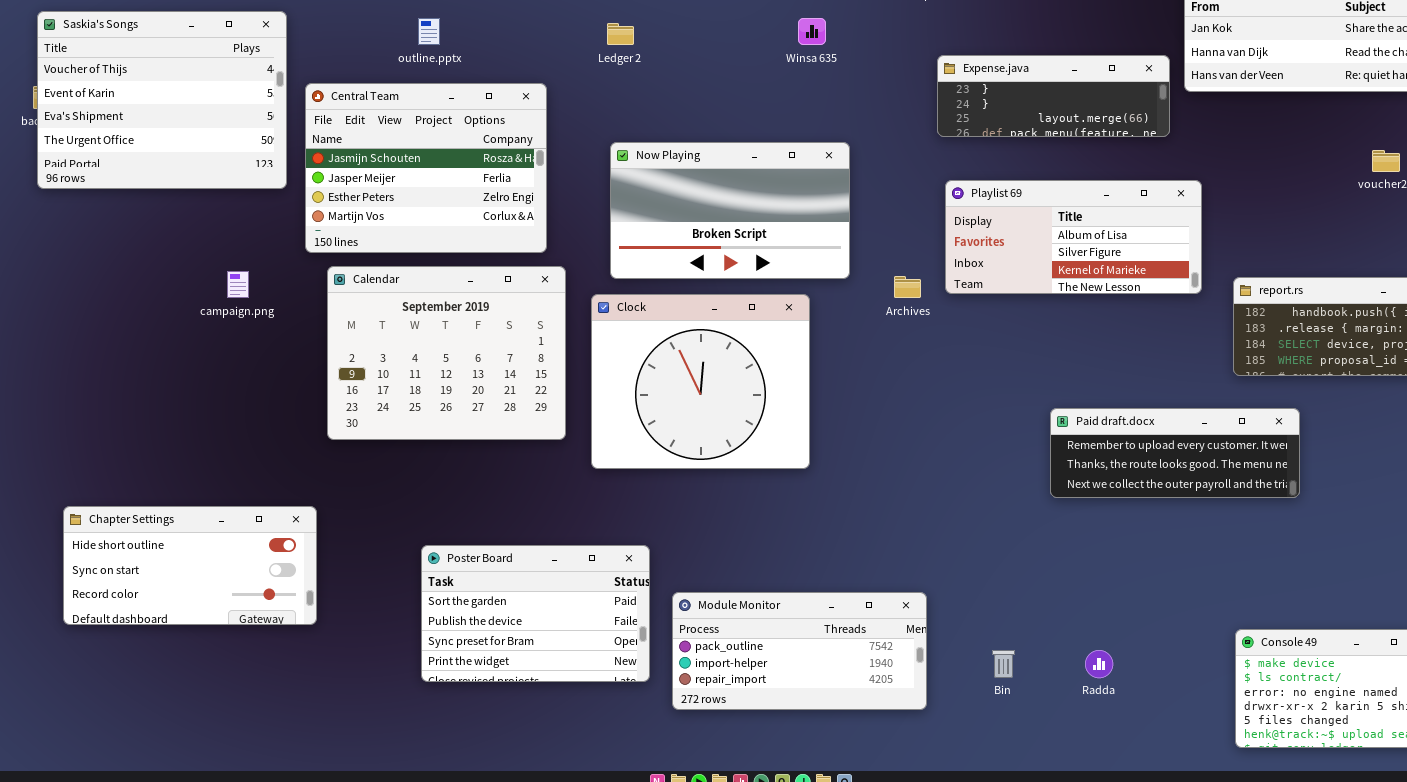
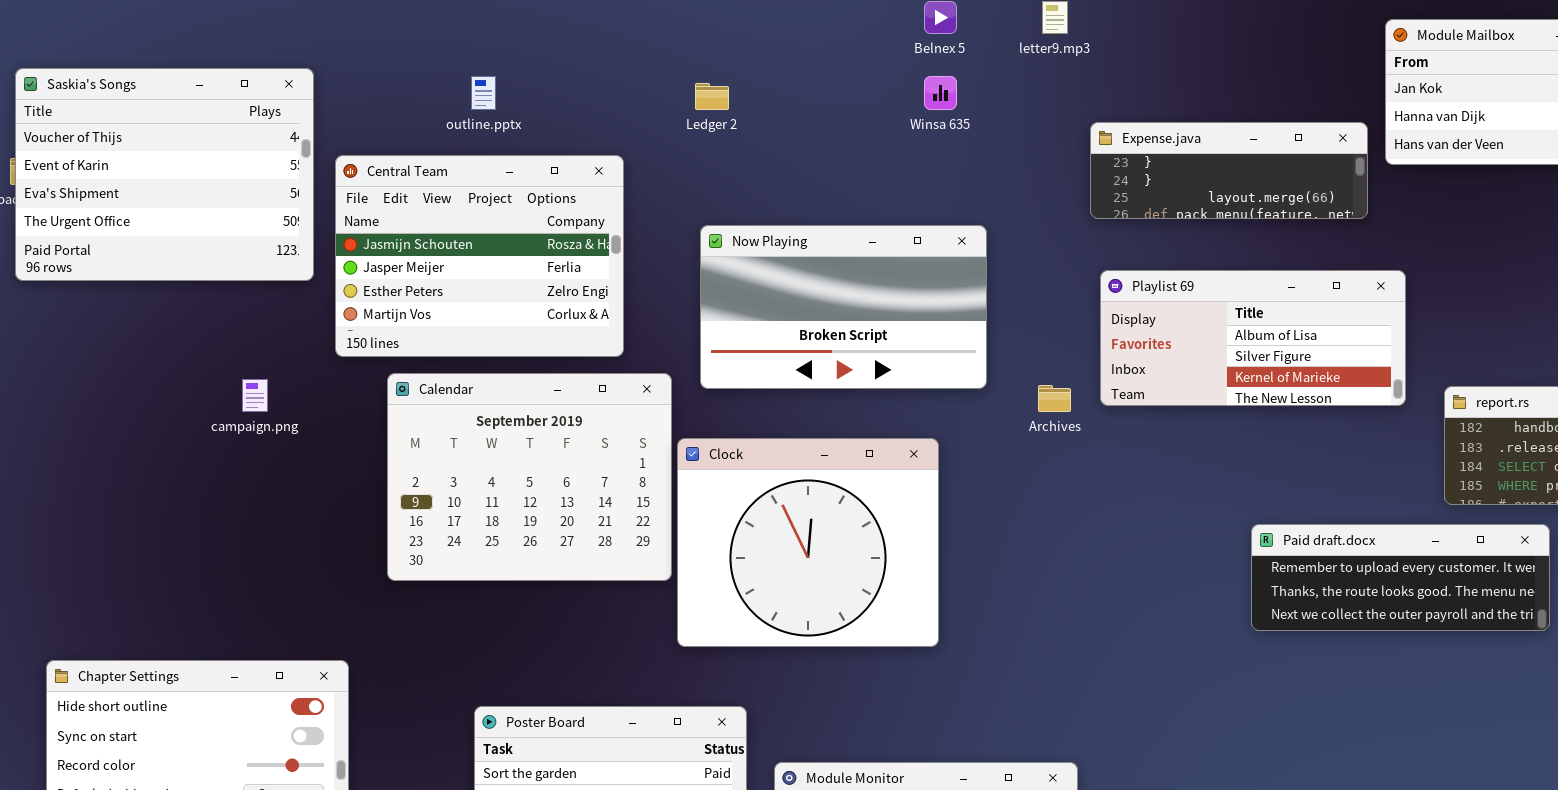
Calendar: [327,266,566,440] -> [387,373,672,581], moved
Clock: [591,294,810,469] -> [677,438,939,647], moved
Paid draft.docx: [1050,408,1300,498] -> [1251,524,1550,631], moved

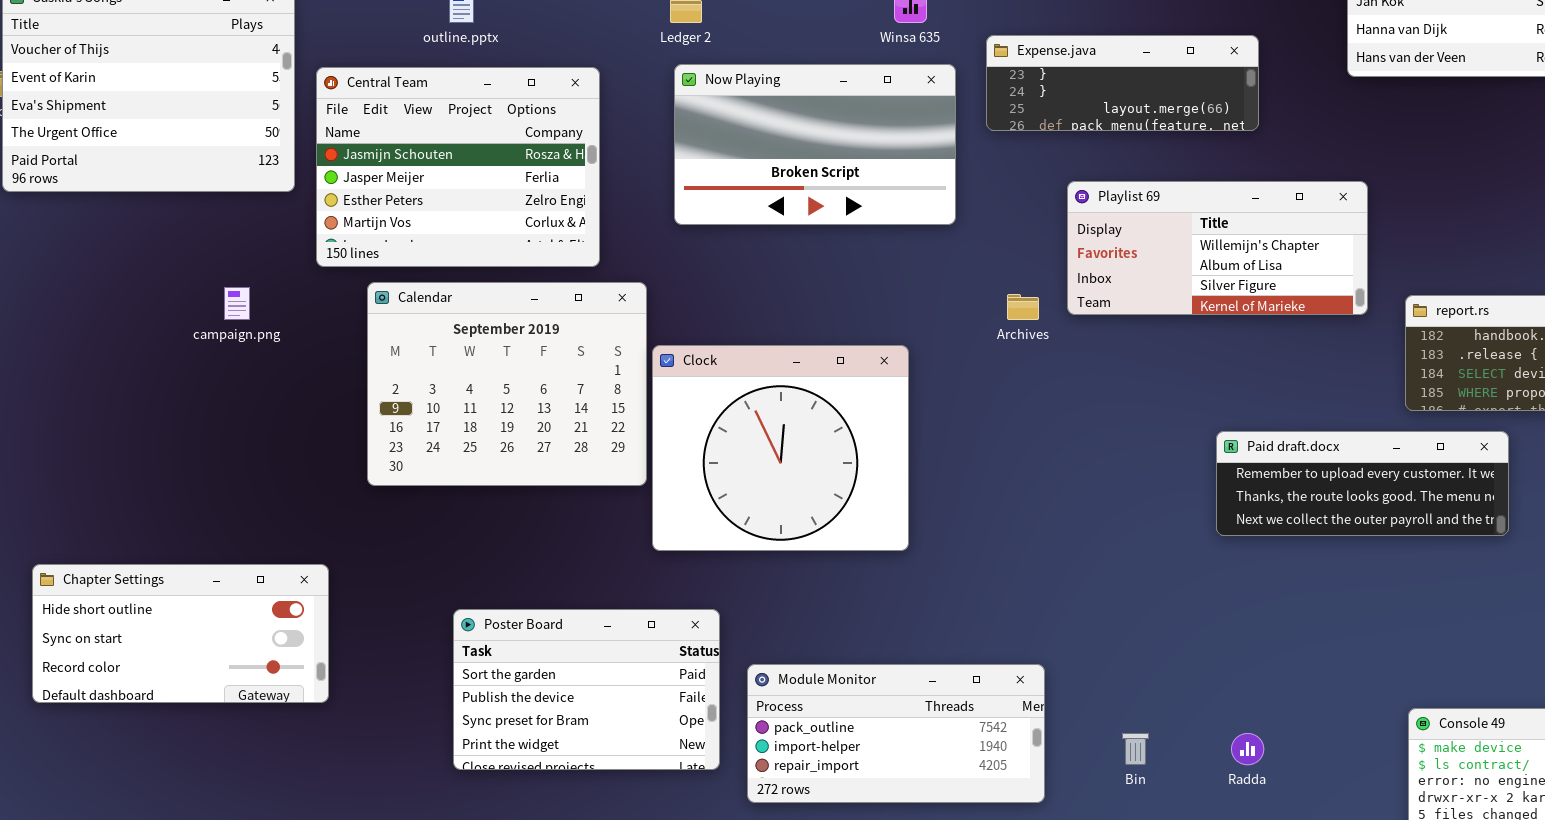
Expense.java: [1090,122,1368,219] -> [986,35,1259,131], moved
Now Playing: [700,225,987,389] -> [674,64,956,225], moved
Playlist 69: [1100,270,1406,406] -> [1067,181,1368,315], scrolled up 1 row

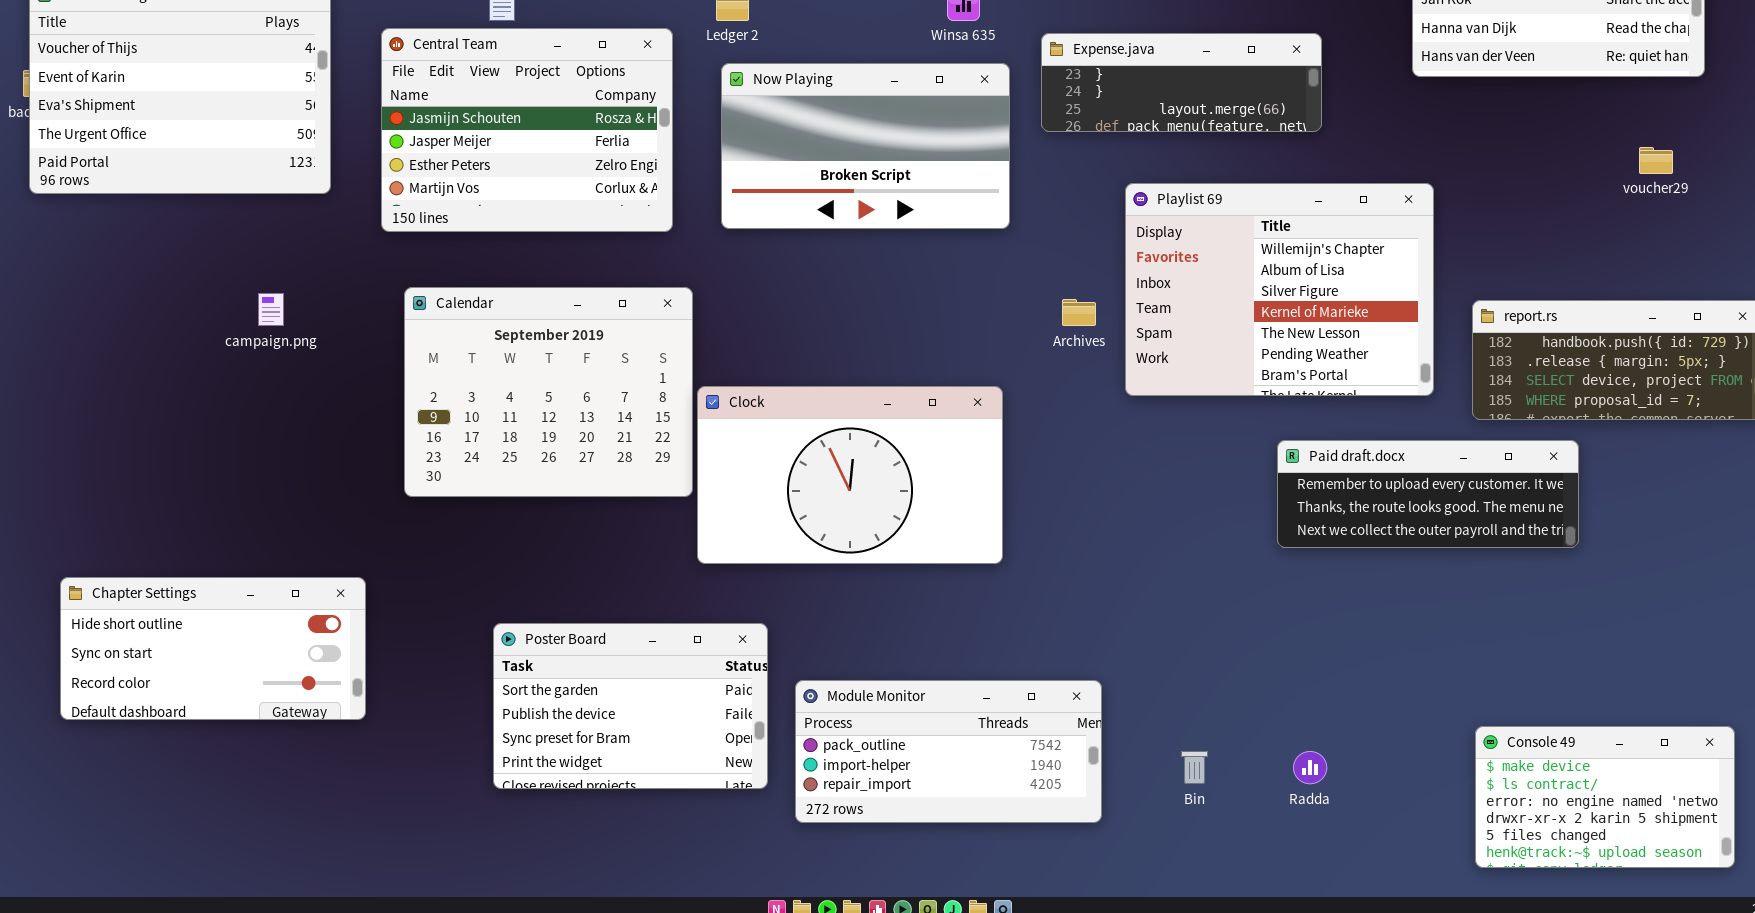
Central Team: [316,67,600,267] -> [381,28,673,232], moved
Playlist 69: [1067,181,1368,315] -> [1125,183,1434,396], resized
Clock: [652,345,909,551] -> [697,386,1003,564], resized

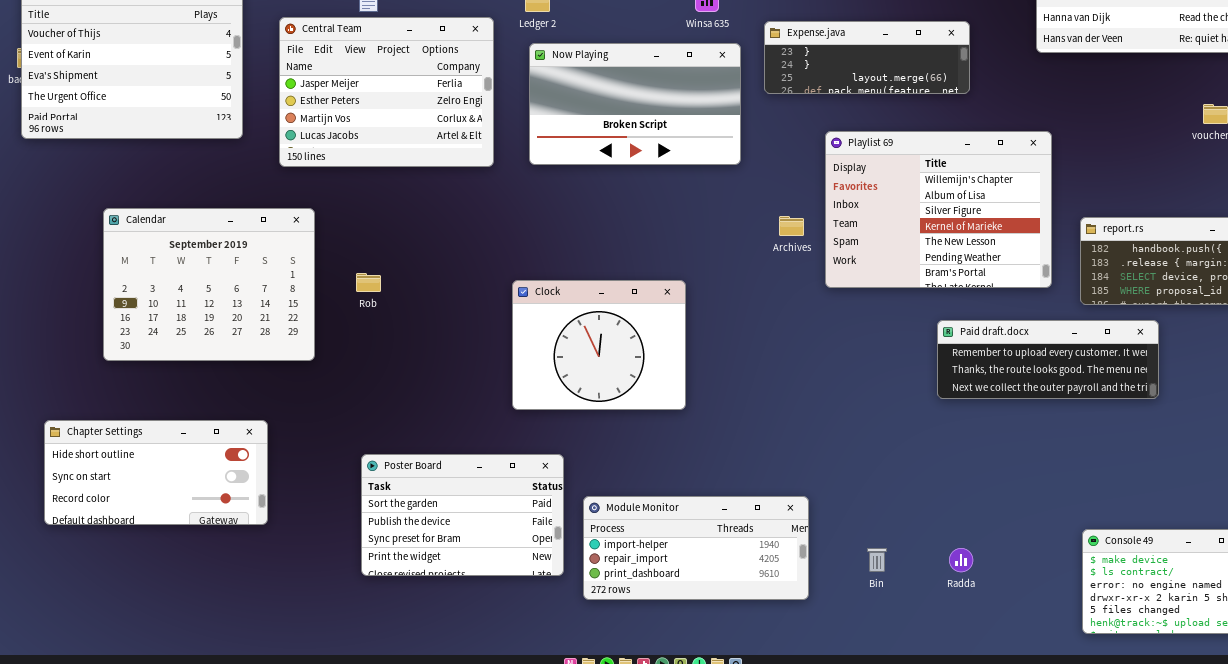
Central Team: [381,28,673,232] -> [279,17,494,167], scrolled down 1 row
Calendar: [404,287,693,497] -> [103,208,315,361], moved
Clock: [697,386,1003,564] -> [512,280,686,410], resized
Module Monitor: [795,680,1102,823] -> [583,496,809,600], scrolled down 1 row

